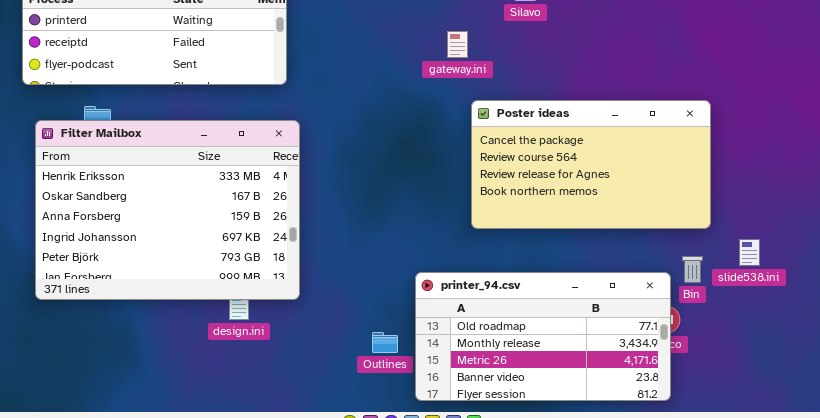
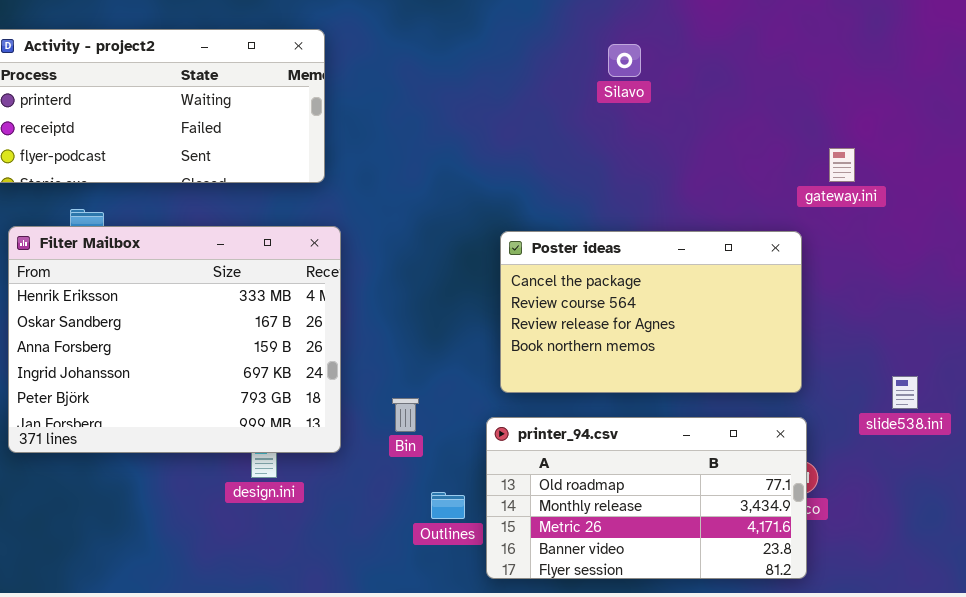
gateway.ini: [447,31,468,58] -> [829,148,855,182], moved
Poster ideas: [471,100,711,229] -> [500,231,802,393], moved
Bin: [682,256,703,283] -> [392,398,419,432], moved

